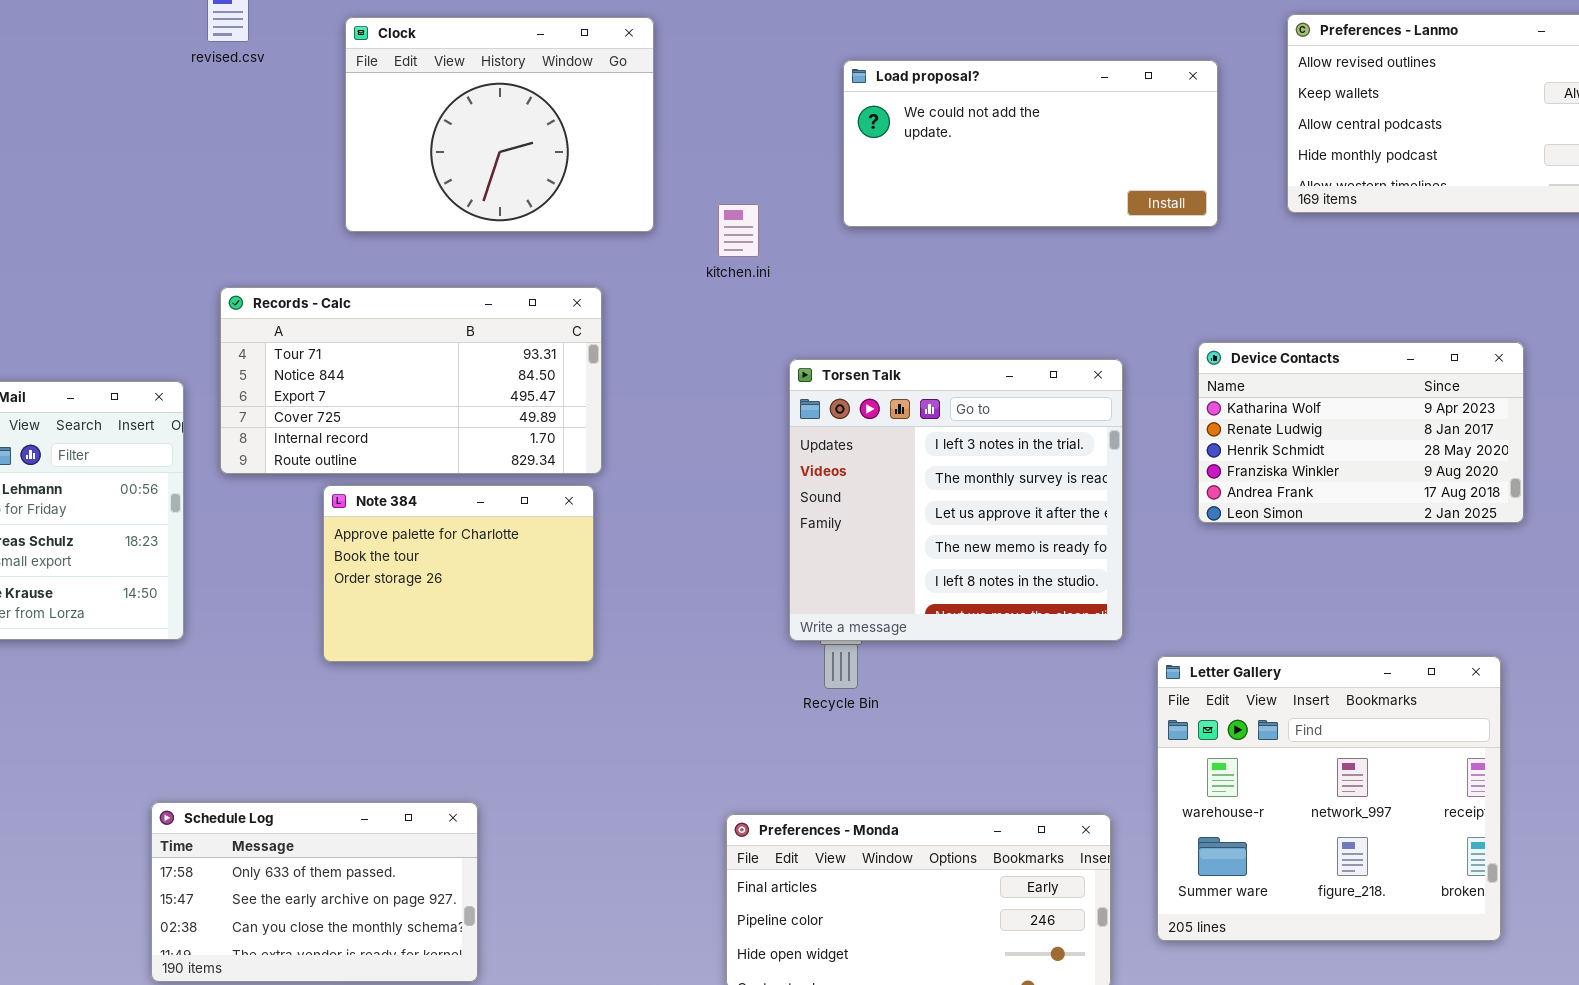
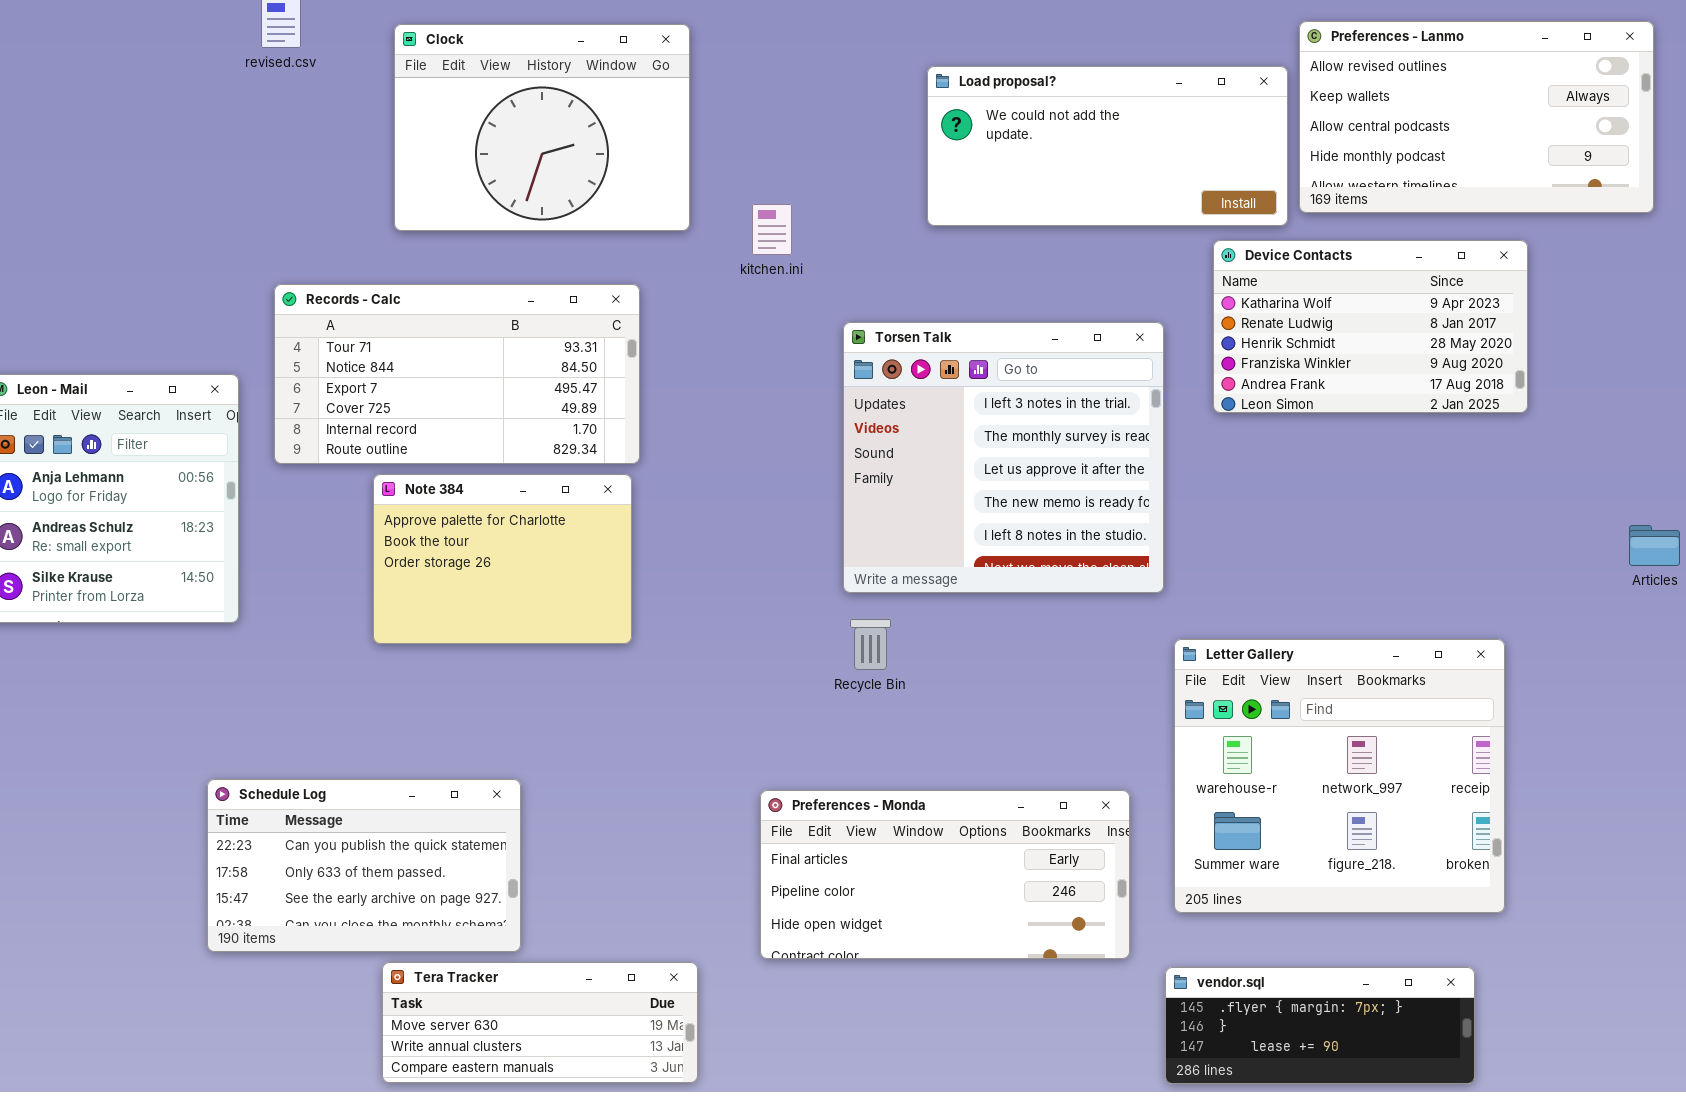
Load proposal?: [843,60,1218,227] -> [927,66,1288,226], moved
Device Contacts: [1198,342,1524,523] -> [1213,240,1528,413], moved
Torsen Talk: [789,359,1123,641] -> [843,322,1164,593], moved
Schedule Log: [151,802,478,982] -> [207,779,521,952], scrolled up 1 row

